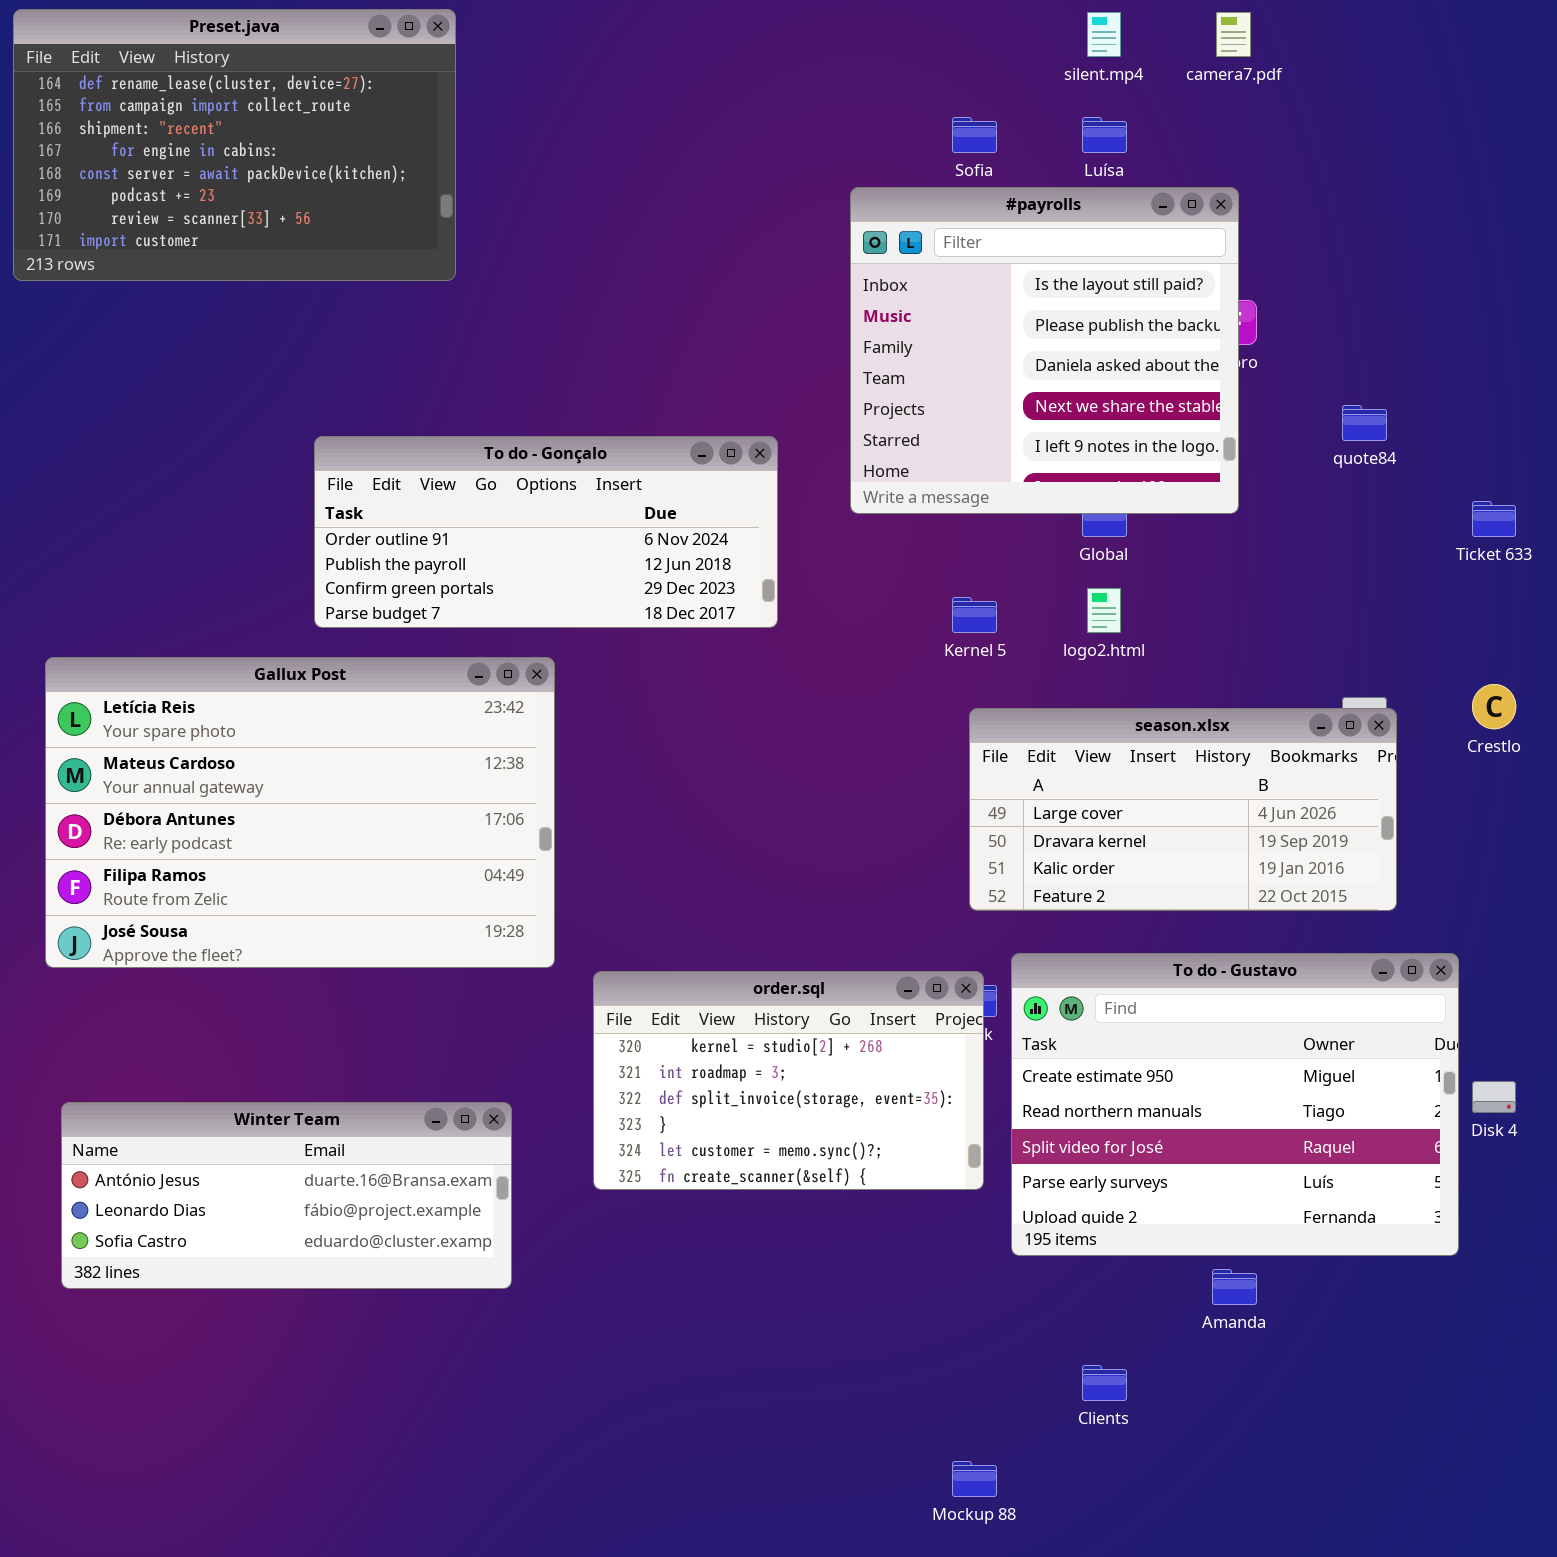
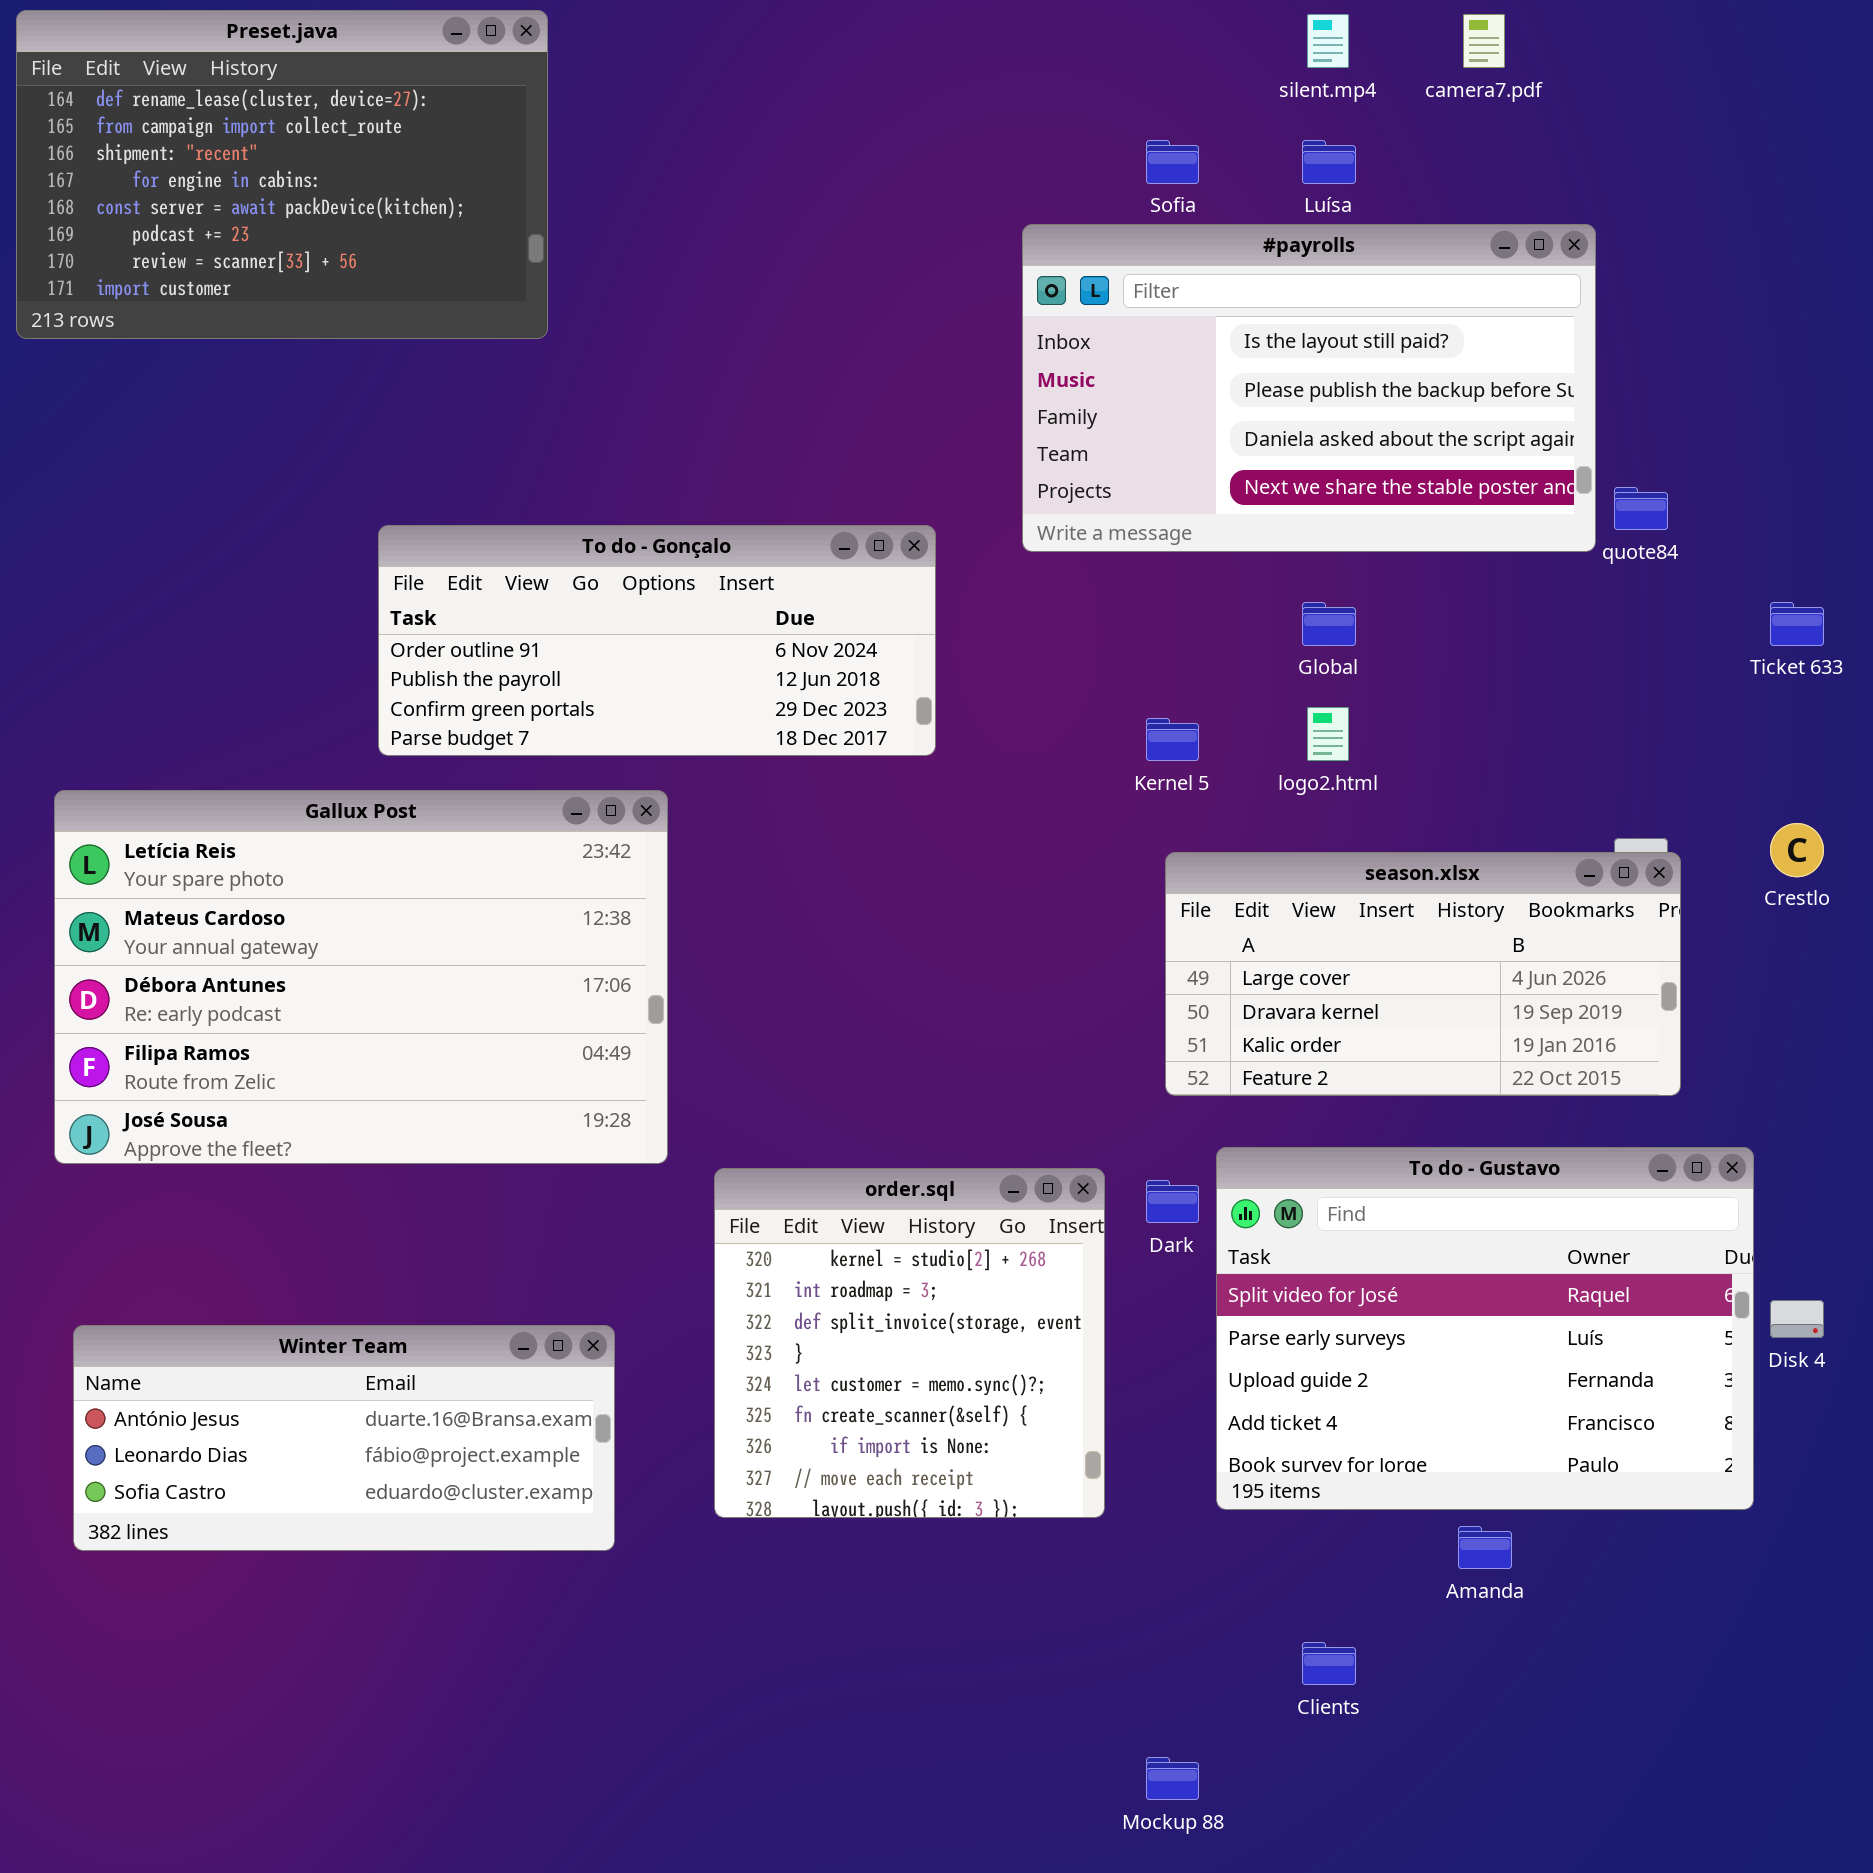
#payrolls: [850,187,1239,514] -> [1022,224,1596,552], resized
To do - Gustavo: [1011,953,1459,1256] -> [1216,1147,1754,1510], scrolled down 2 rows
order.sql: [593,971,984,1190] -> [714,1168,1105,1518], resized

